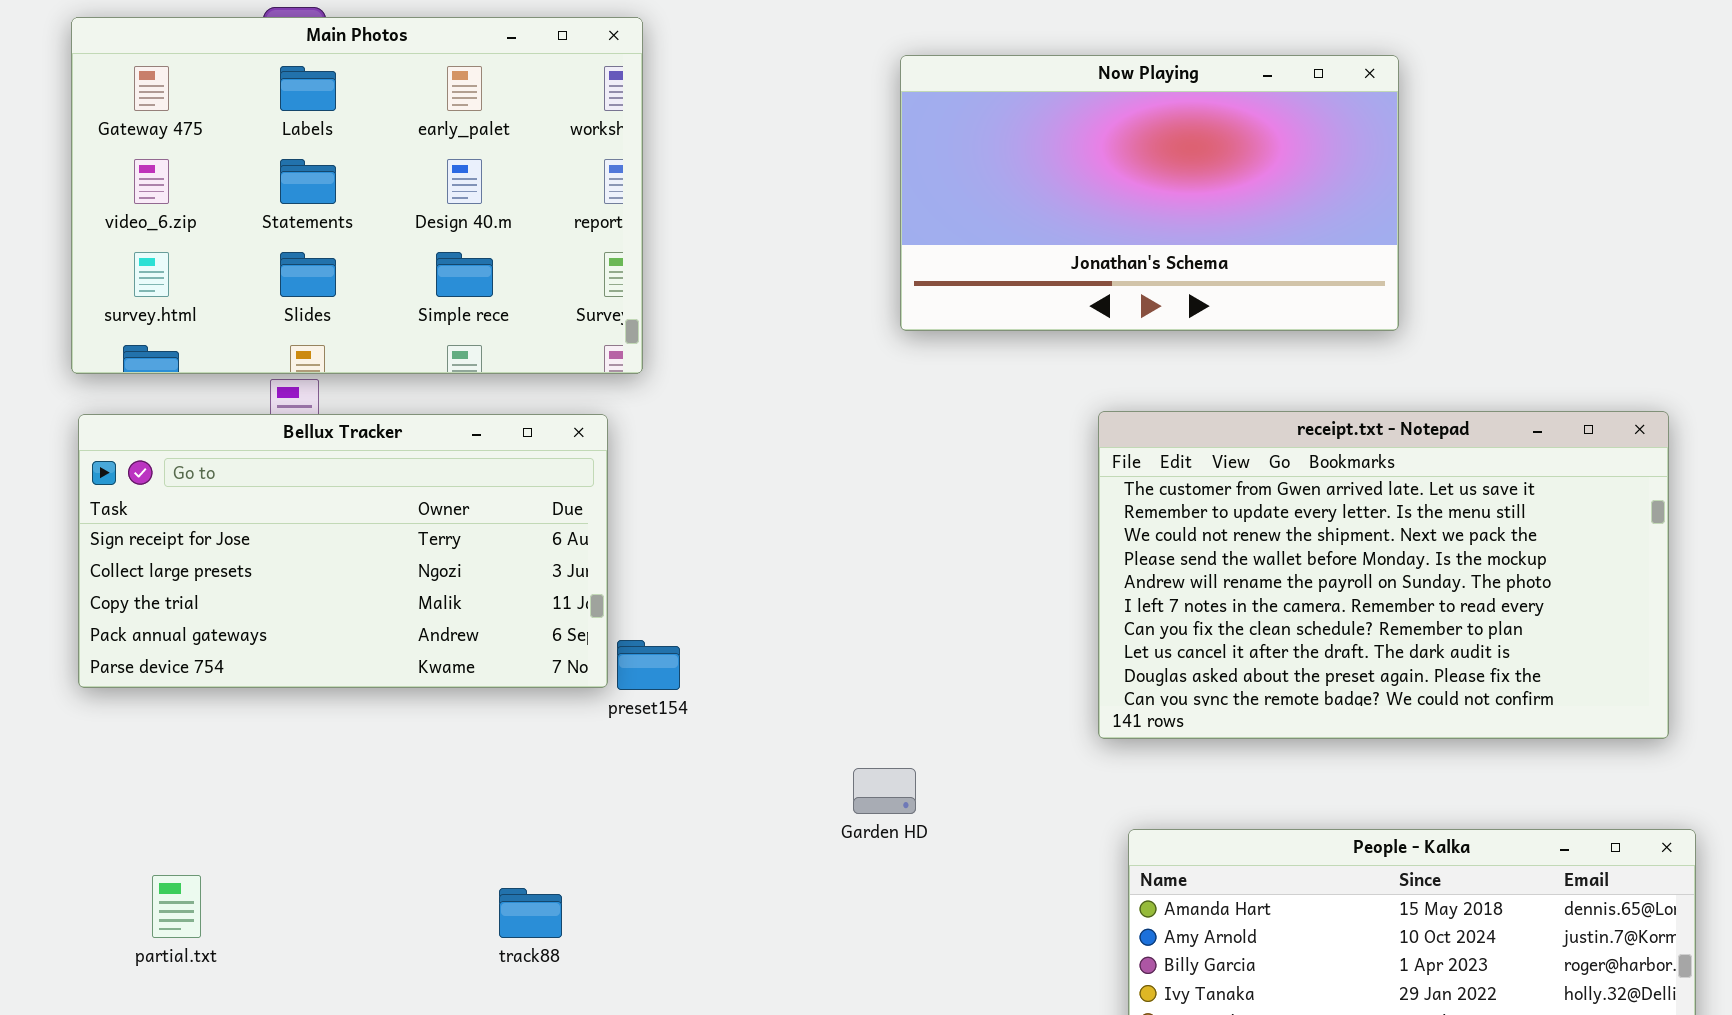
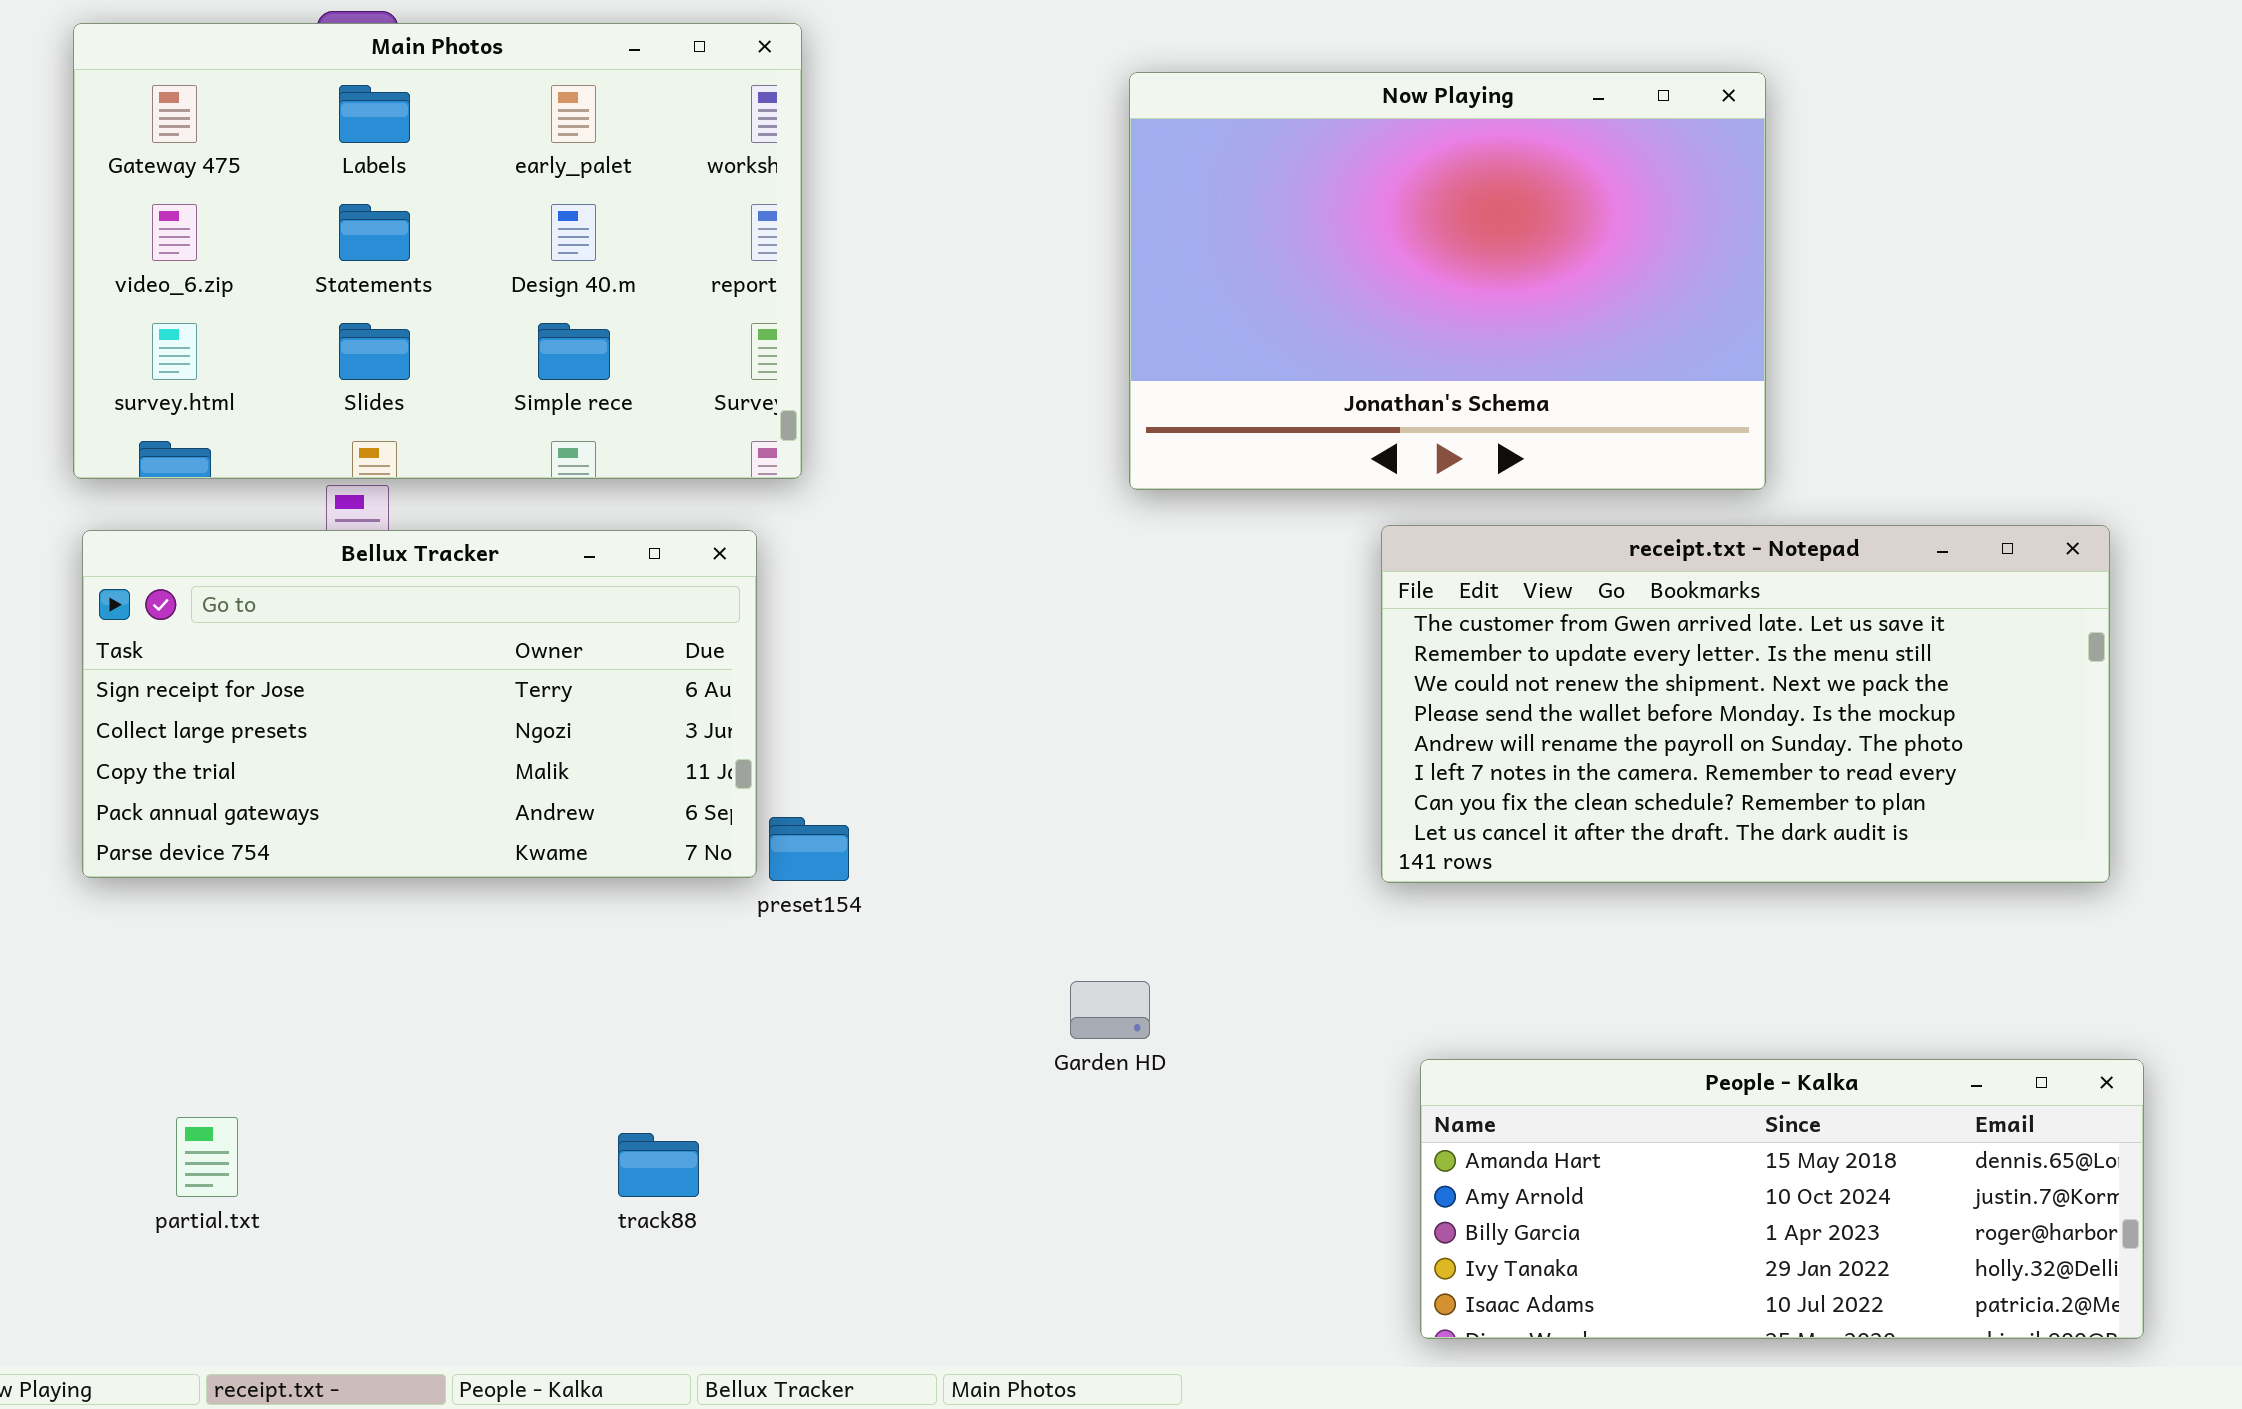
Now Playing: [900,55,1399,331] -> [1129,72,1766,490], resized
receipt.txt - Notepad: [1098,411,1669,739] -> [1381,525,2110,883], resized

